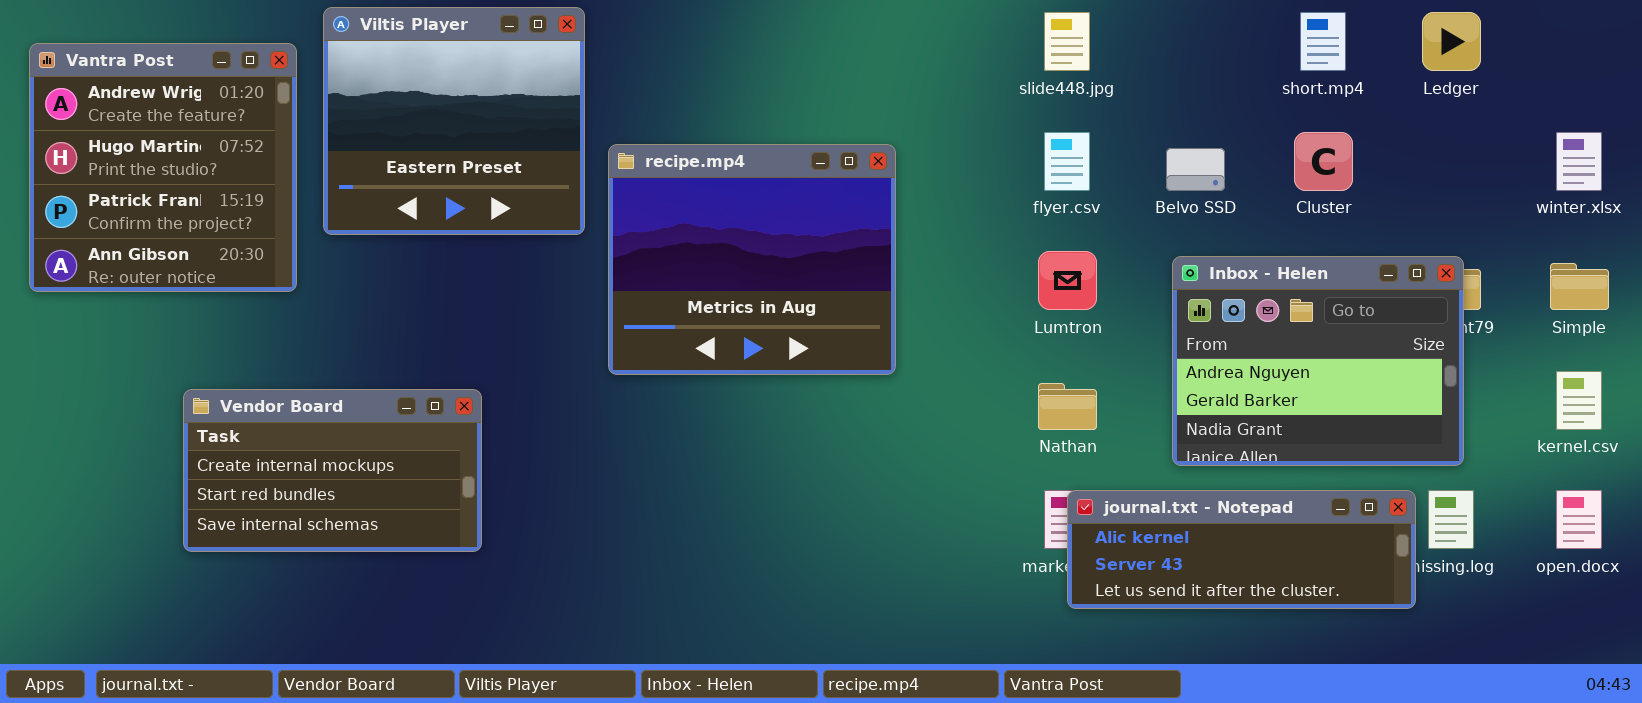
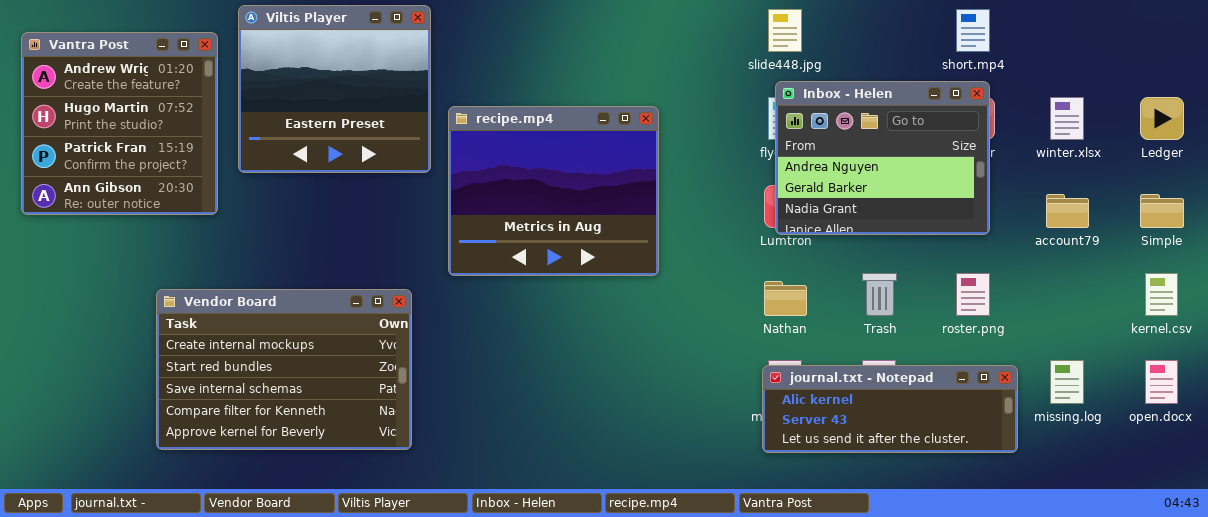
Ledger: [1422,12,1481,71] -> [1140,97,1184,140], moved
winter.xlsx: [1556,132,1602,191] -> [1050,97,1084,140], moved
Inbox - Helen: [1172,256,1464,466] -> [775,81,990,235], moved
Vendor Board: [183,389,482,552] -> [156,289,412,450], moved, resized
journal.txt - Notepad: [1067,490,1416,609] -> [762,365,1018,453], moved

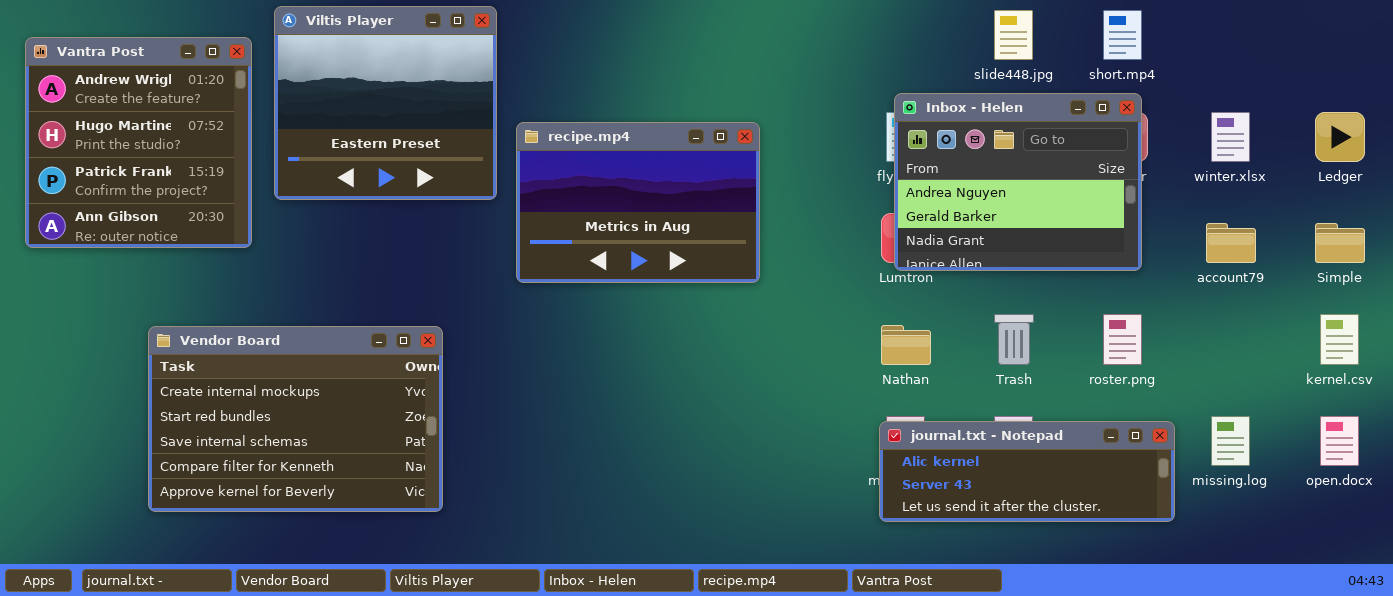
slide448.jpg: [768,9,802,52] -> [994,10,1033,60], moved
recipe.mp4: [448,106,659,276] -> [516,122,760,283], resized
Vendor Board: [156,289,412,450] -> [148,326,443,512], moved

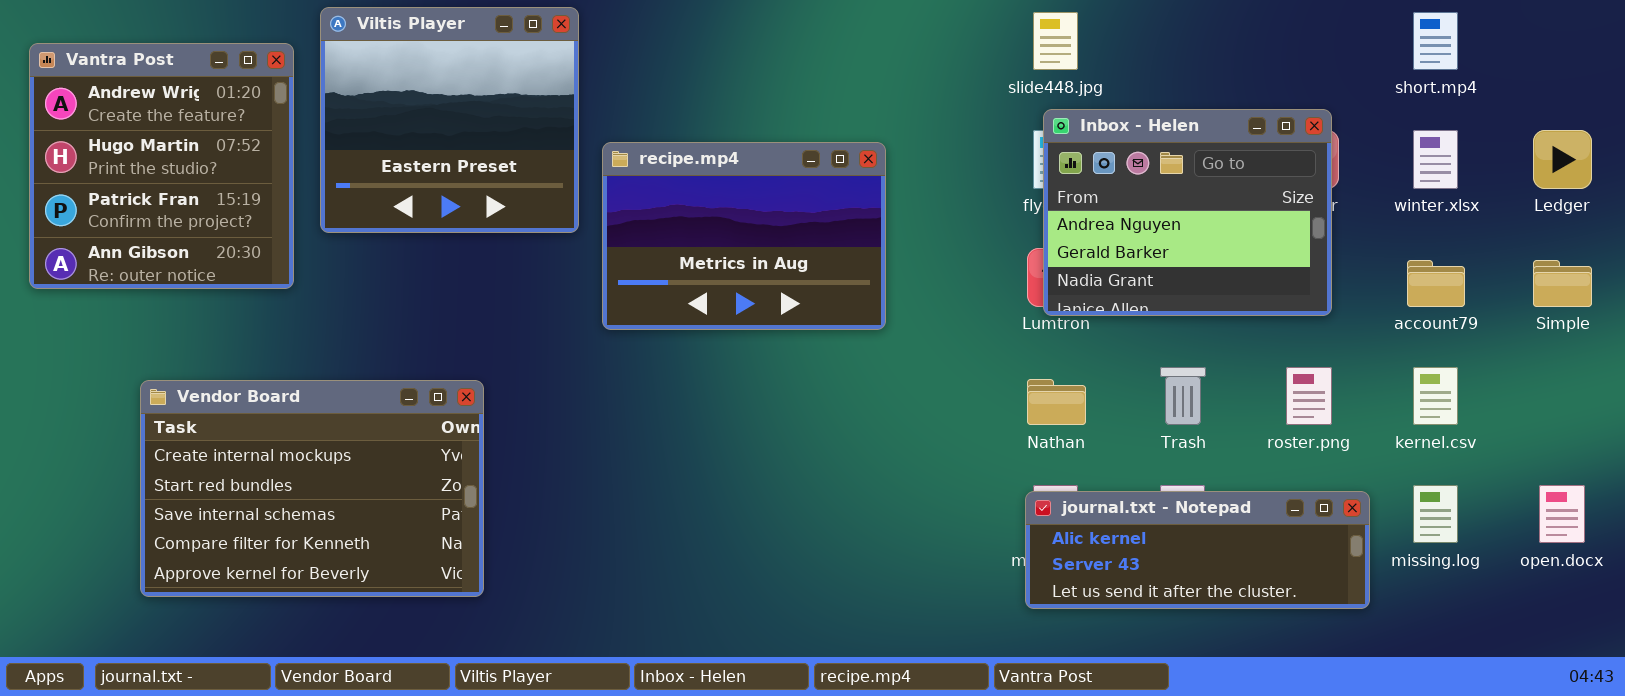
slide448.jpg: [994,10,1033,60] -> [1033,12,1078,70], moved
short.mp4: [1103,10,1142,60] -> [1413,12,1458,70], moved
kernel.csv: [1320,314,1359,365] -> [1413,367,1458,425], moved
Vendor Board: [148,326,443,512] -> [140,380,484,597], moved

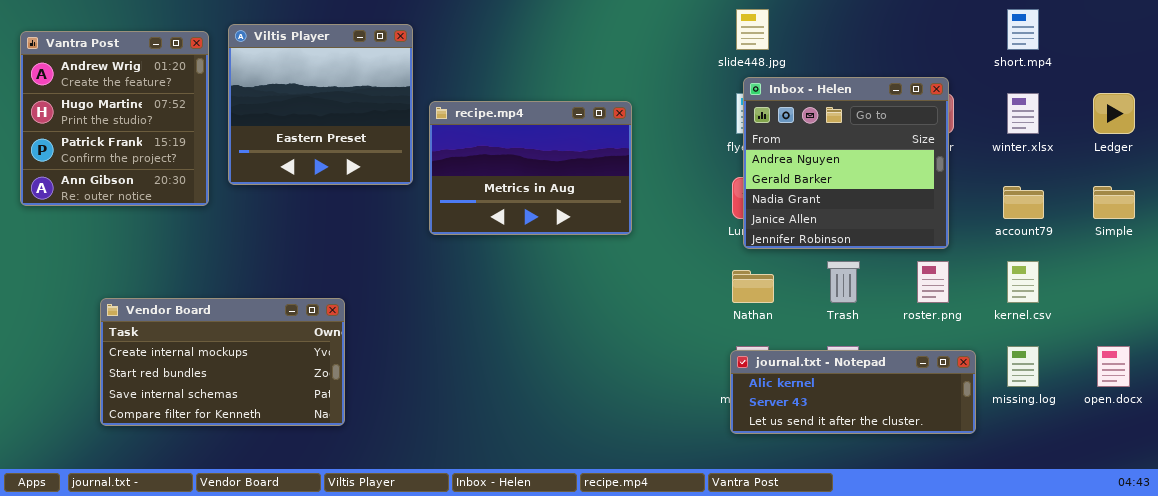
Viltis Player: [320,7,579,233] -> [228,24,413,185], moved
Inbox - Helen: [1043,109,1332,316] -> [743,77,949,249], resized
Vendor Board: [140,380,484,597] -> [100,298,345,426], resized

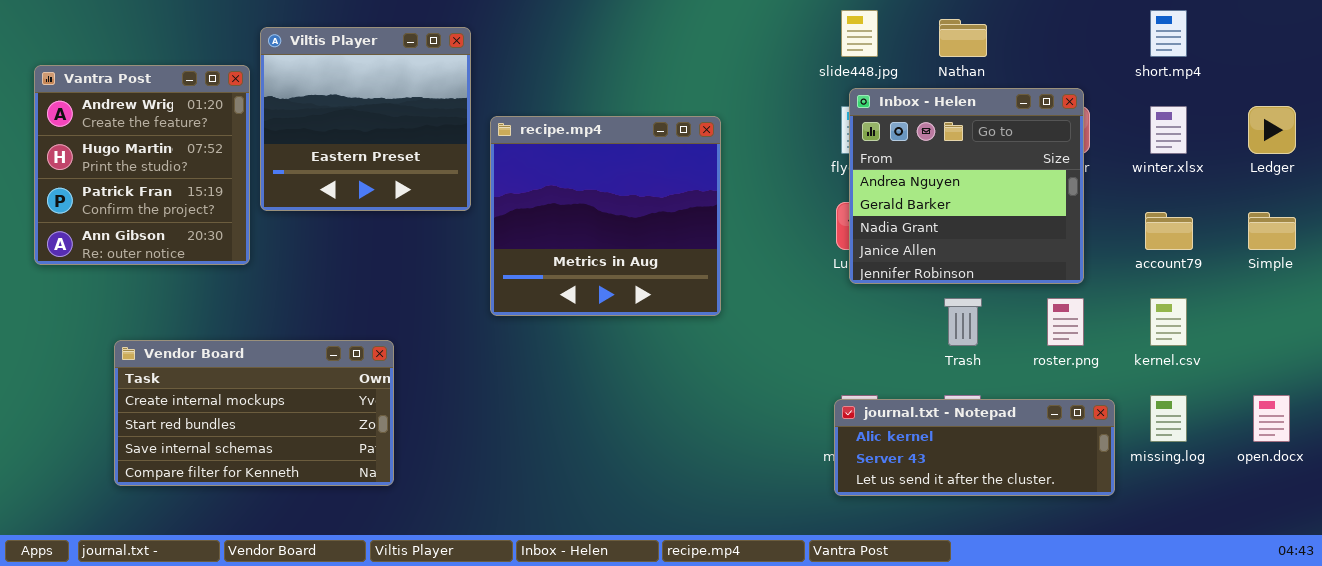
Vantra Post: [20,31,209,206] -> [34,65,250,265], moved
recipe.mp4: [429,101,632,235] -> [490,116,721,316], resized
Nathan: [732,270,774,303] -> [939,19,987,57], moved

